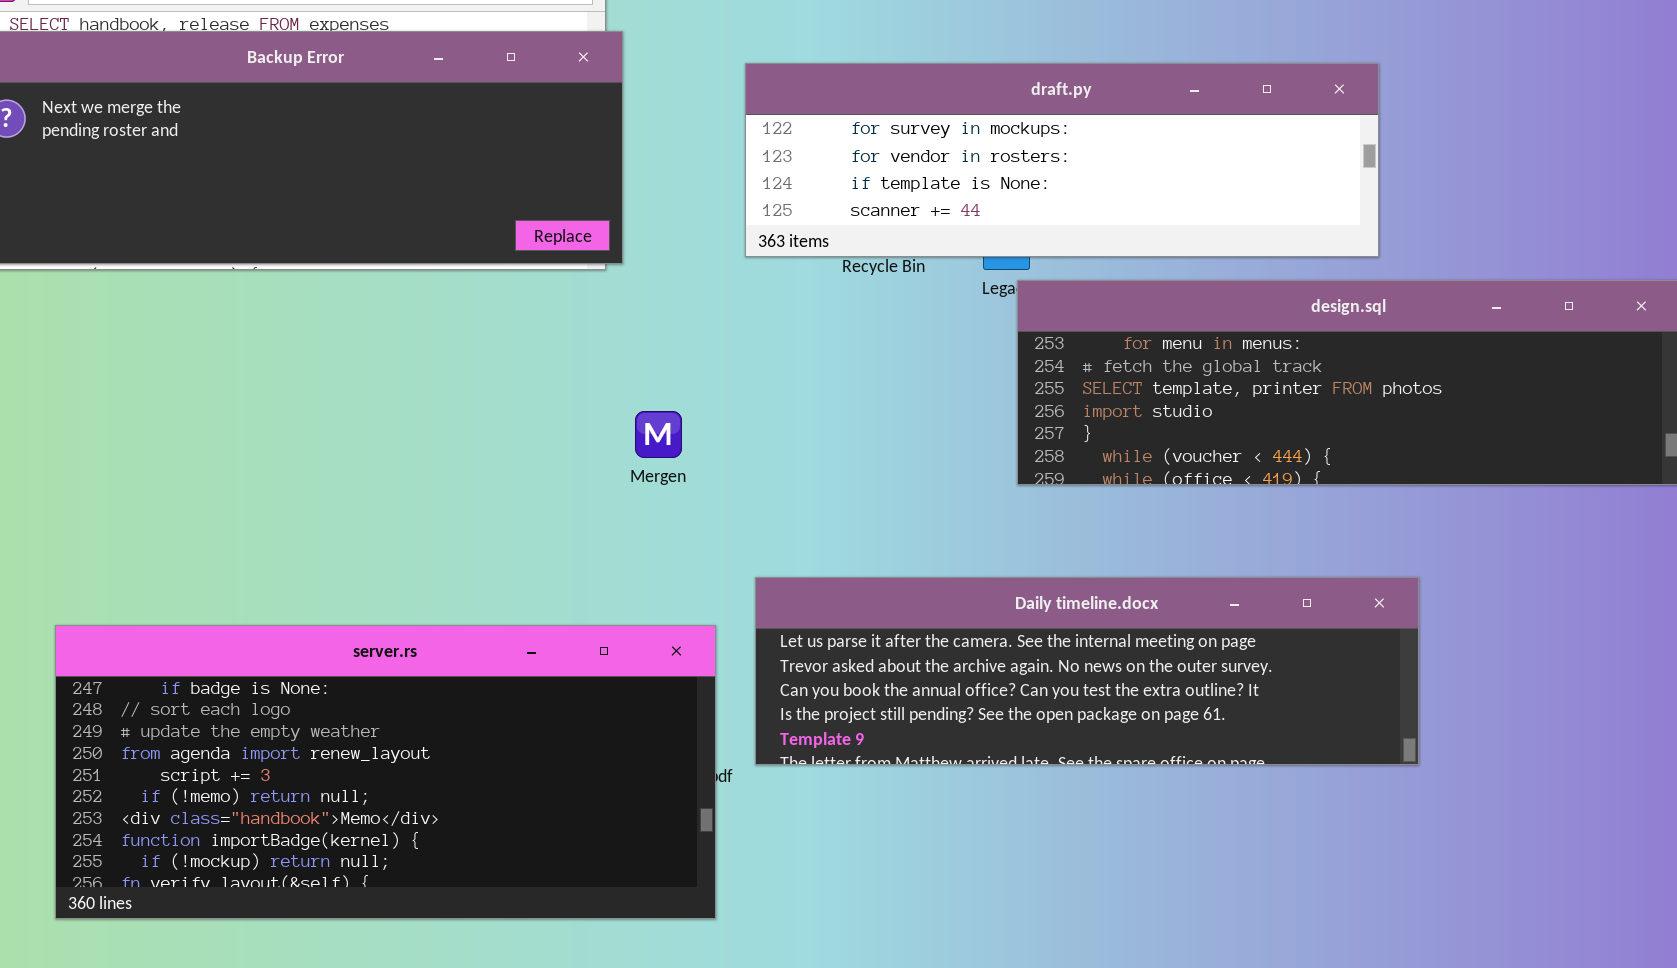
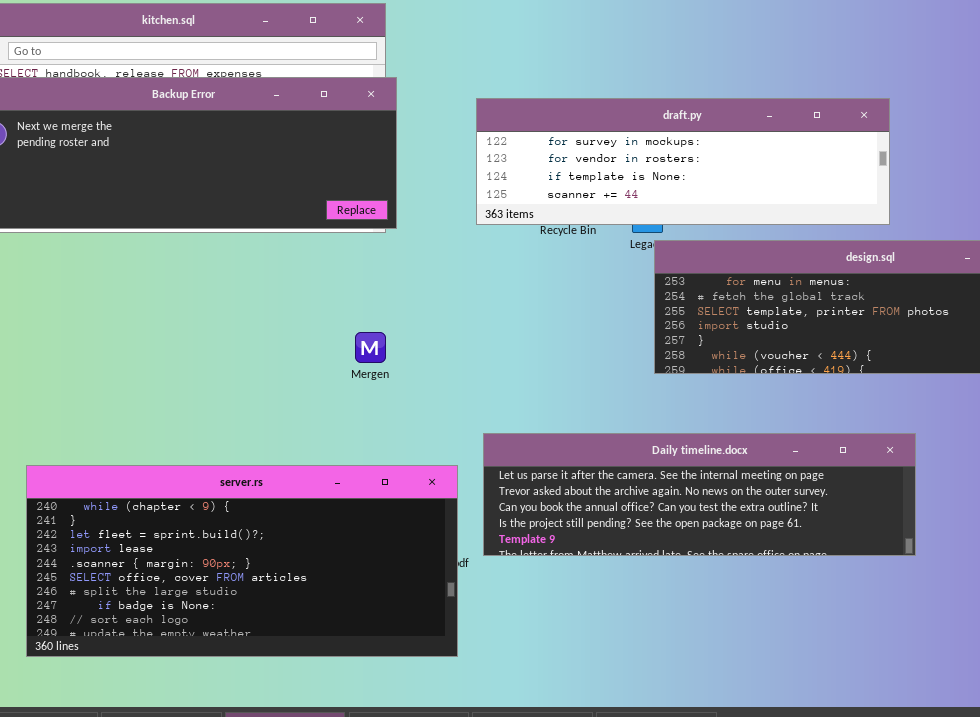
Mergen: [635,411,682,458] -> [355,332,386,363], moved
server.rs: [55,625,716,919] -> [26,465,458,657], scrolled up 7 rows

